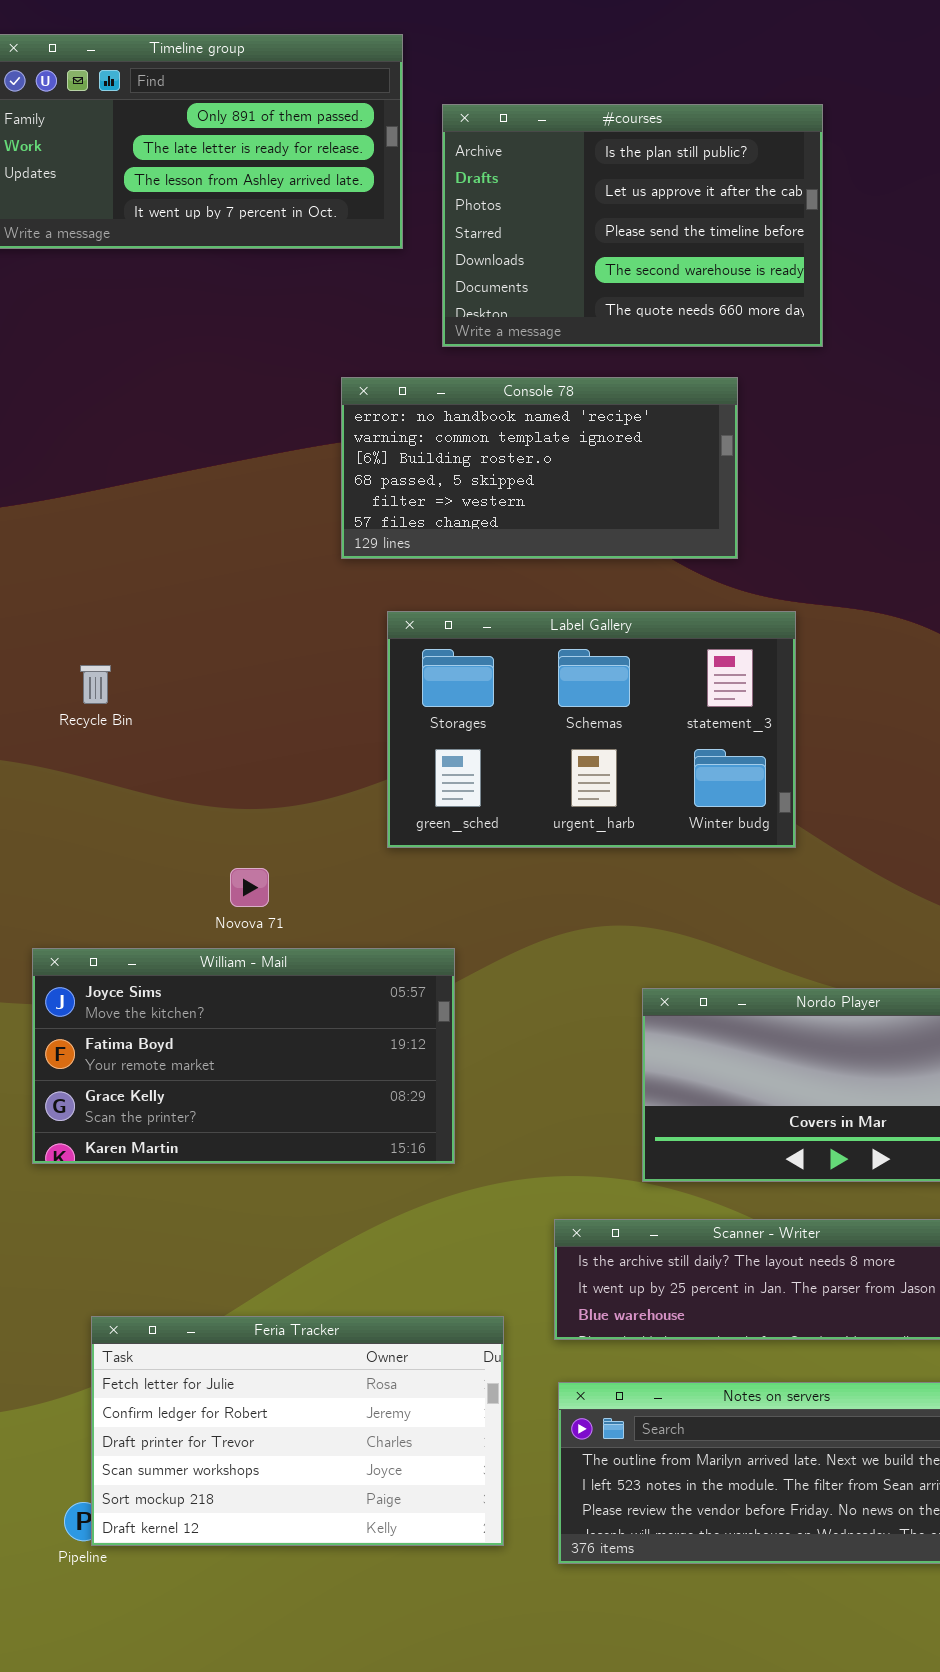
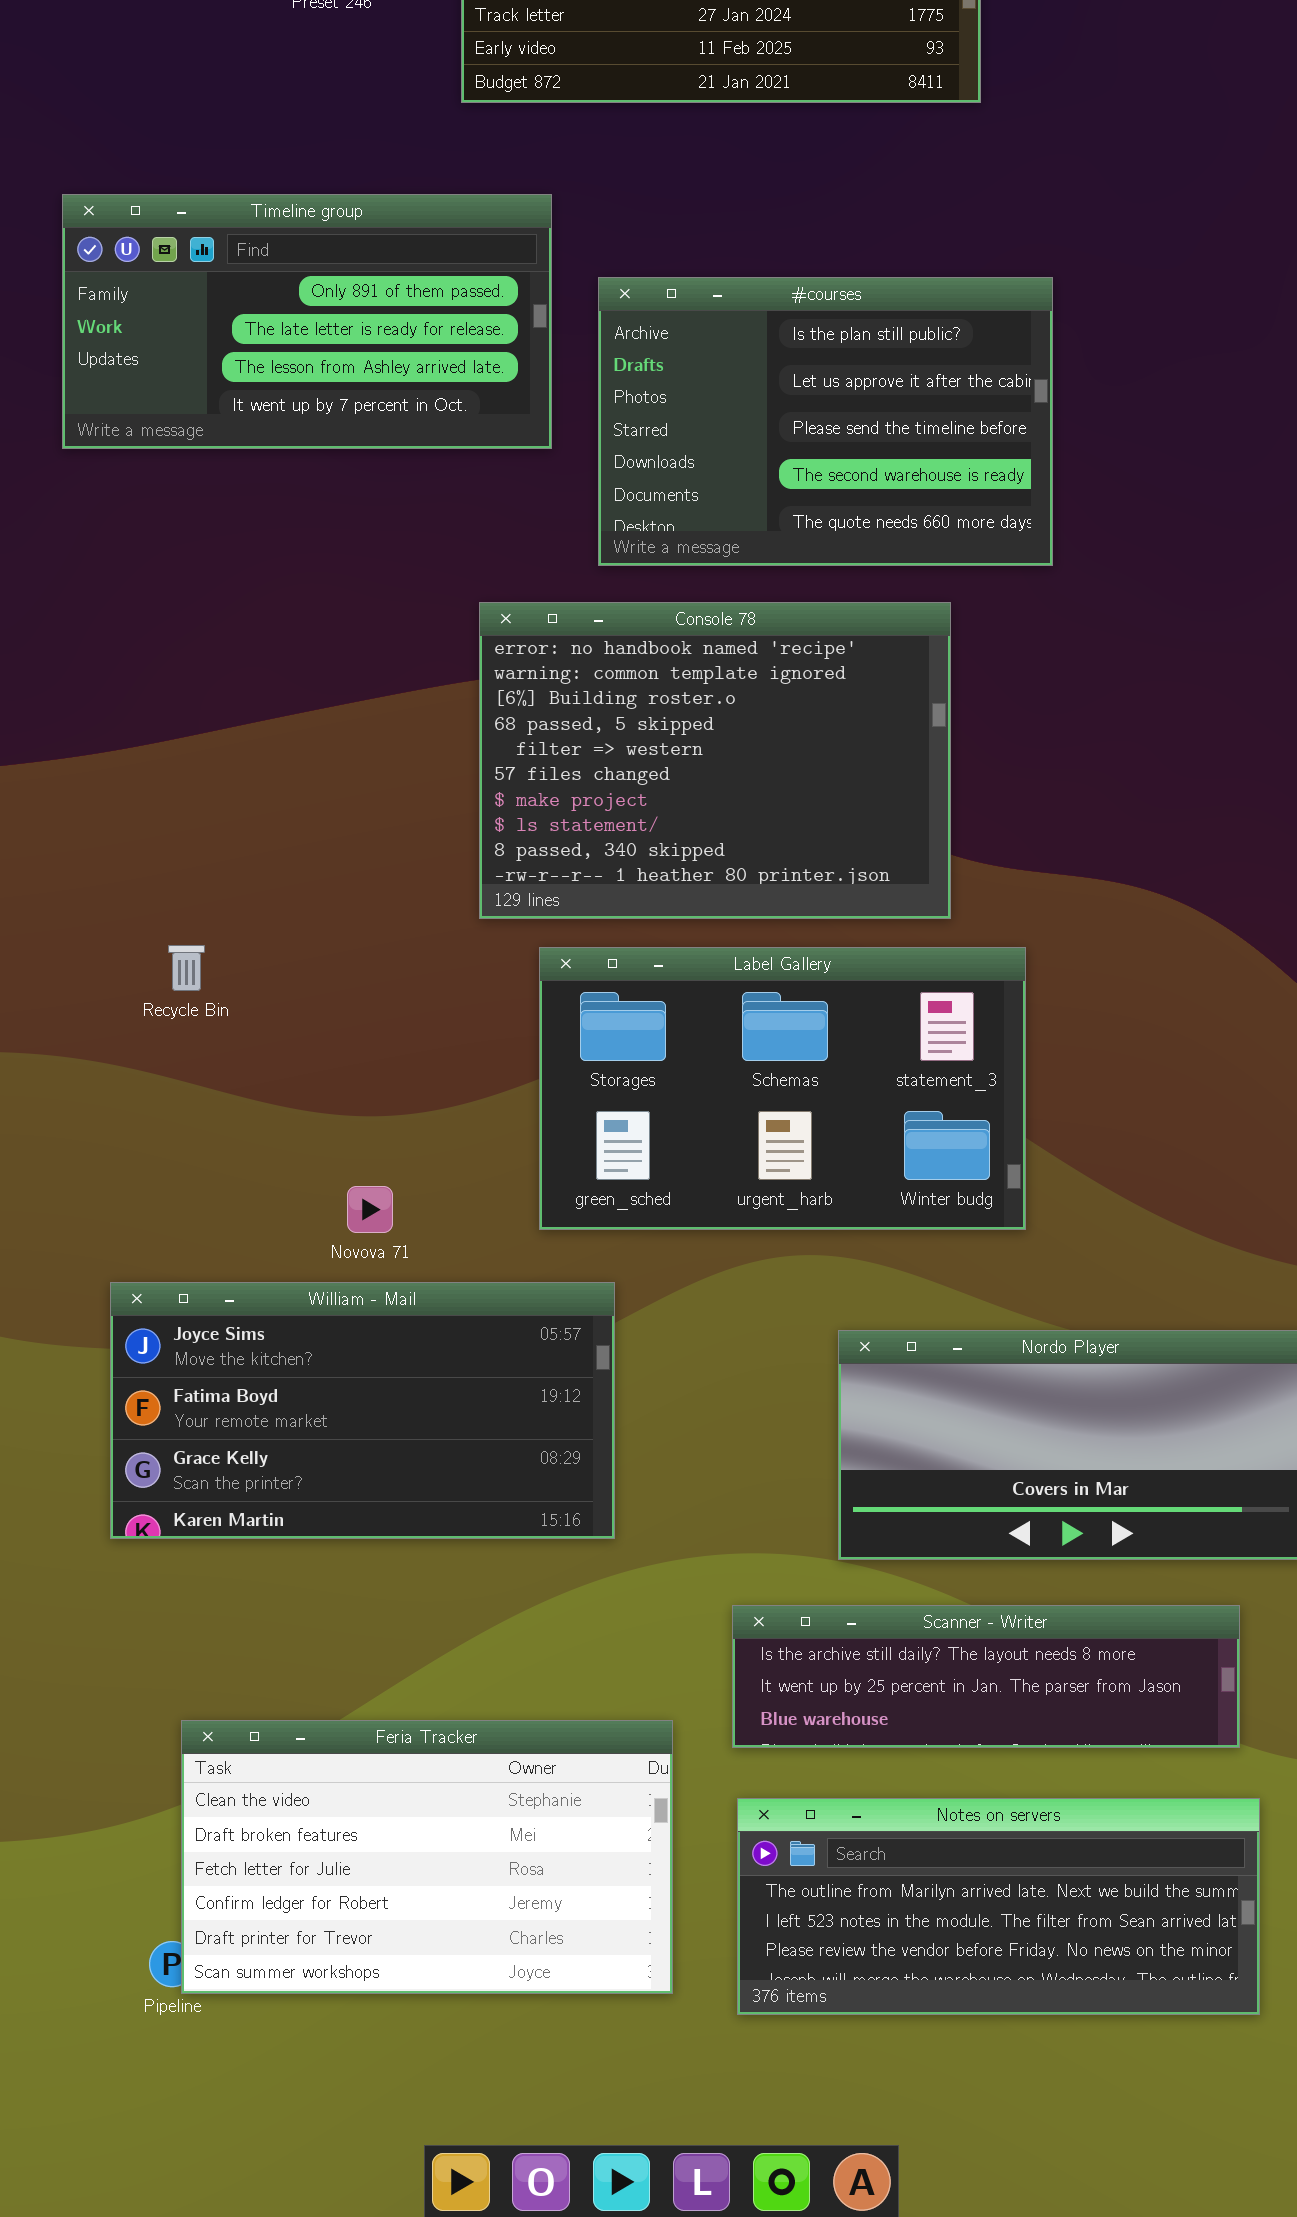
Console 78: [341,377,738,559] -> [479,602,951,919], resized
Label Gallery: [387,611,796,848] -> [539,947,1026,1230], moved
Feria Tracker: [91,1316,504,1546] -> [181,1720,673,1994], scrolled up 2 rows

